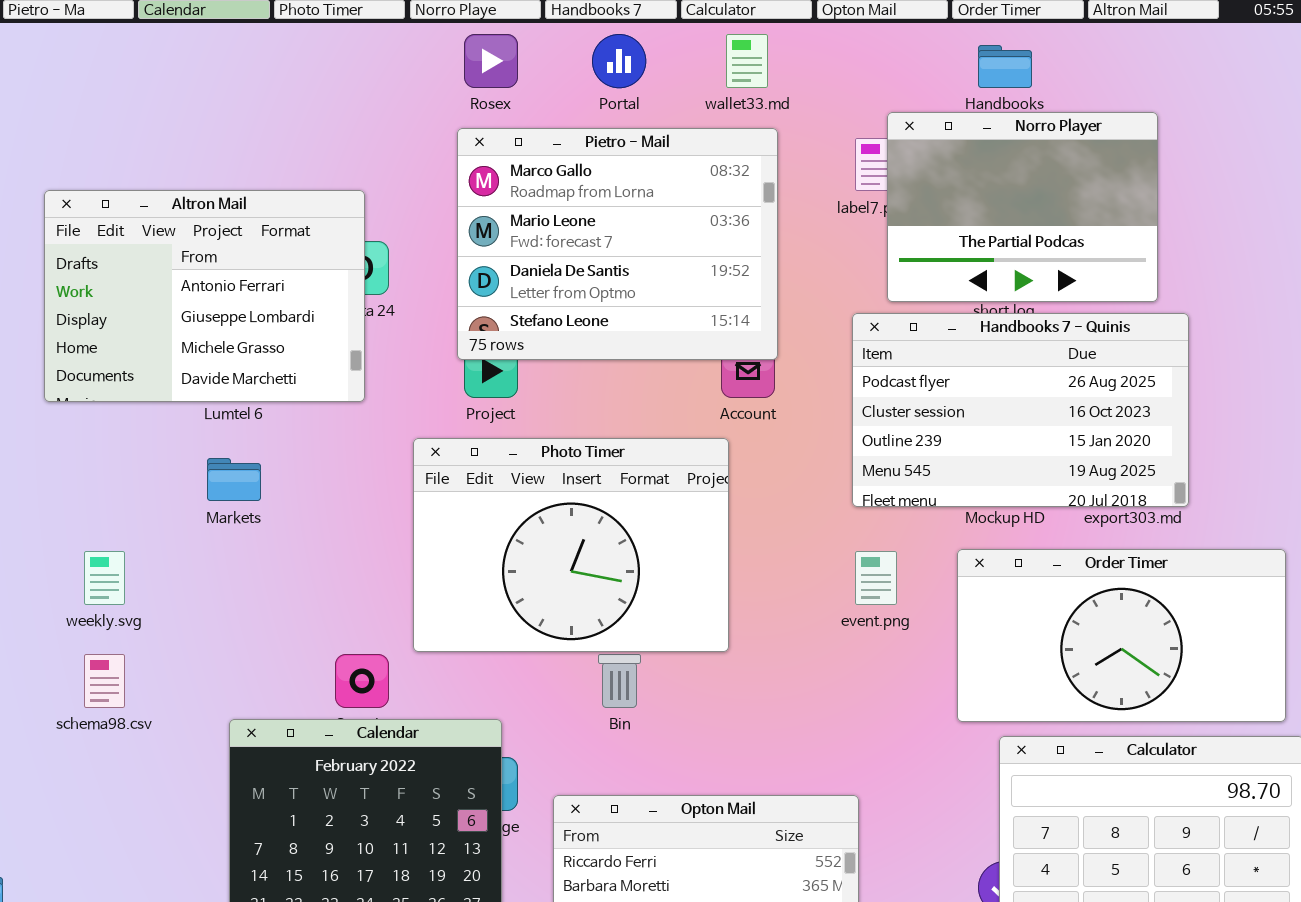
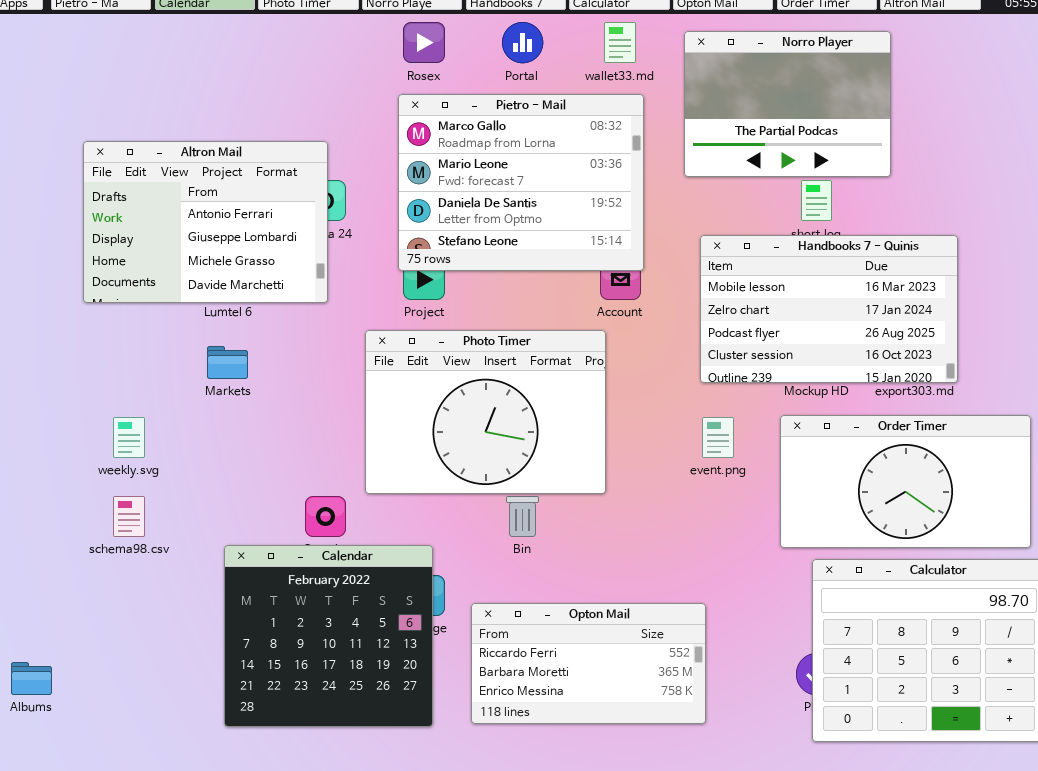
Norro Player: [887,112,1158,302] -> [684,31,891,177], moved
Handbooks 7 - Quinis: [852,313,1189,507] -> [700,235,958,383], scrolled up 2 rows

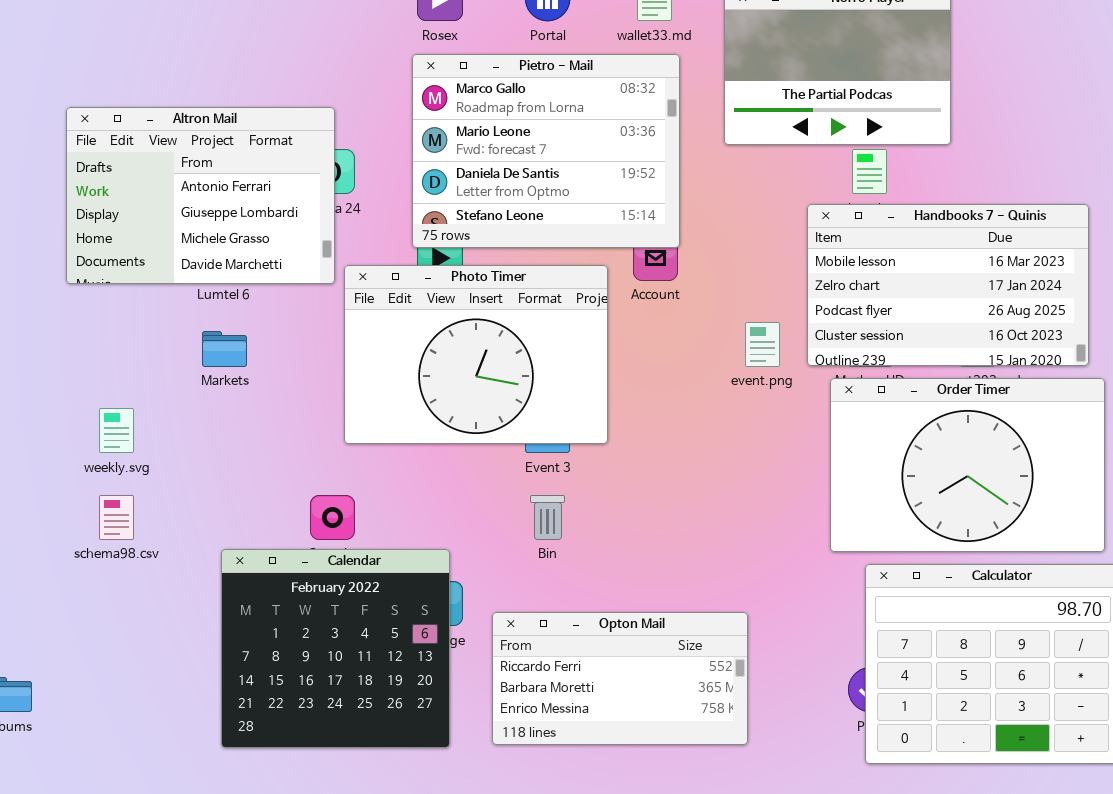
Handbooks 7 - Quinis: [700,235,958,383] -> [807,204,1089,366], moved
Photo Timer: [365,330,606,494] -> [344,265,608,444], moved
Order Timer: [780,415,1031,548] -> [830,378,1105,552], resized
event.png: [702,417,734,458] -> [745,322,780,367], moved

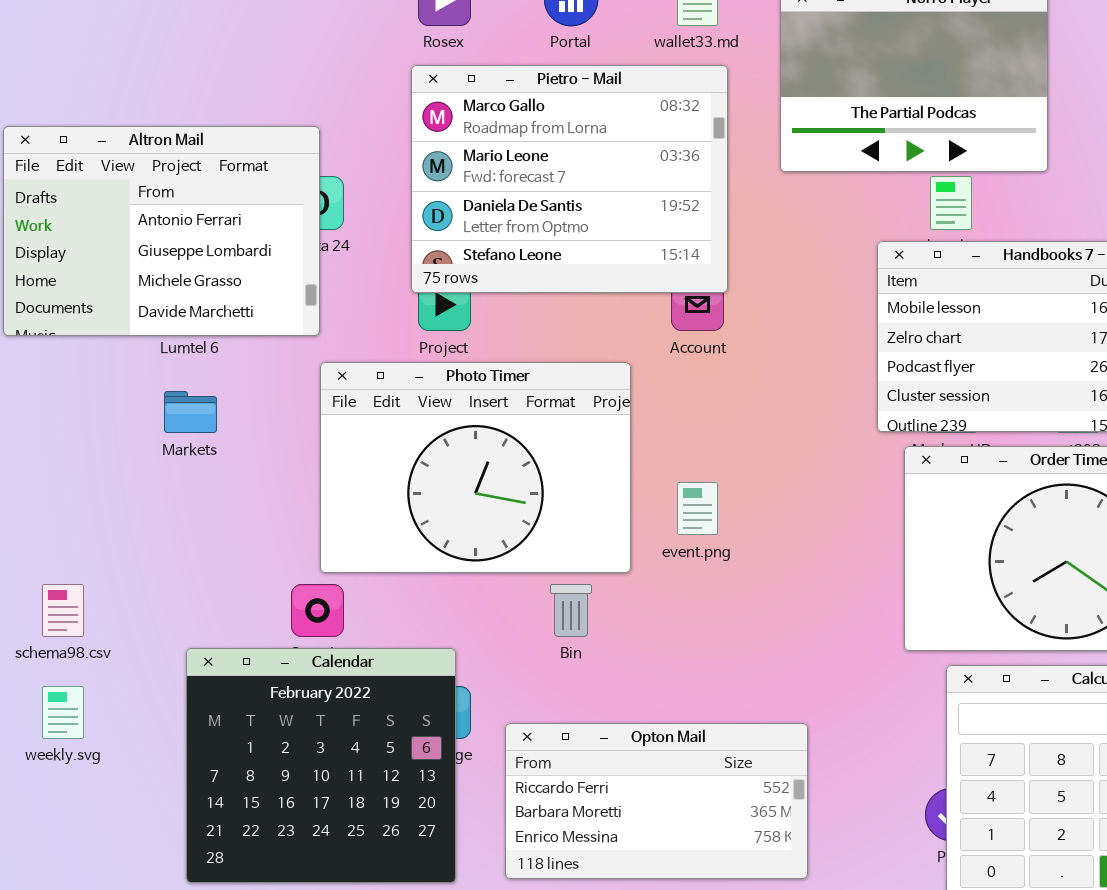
Photo Timer: [344,265,608,444] -> [320,362,631,573], moved
event.png: [745,322,780,367] -> [677,482,718,535], moved
weekly.svg: [99,408,134,453] -> [42,686,84,739], moved

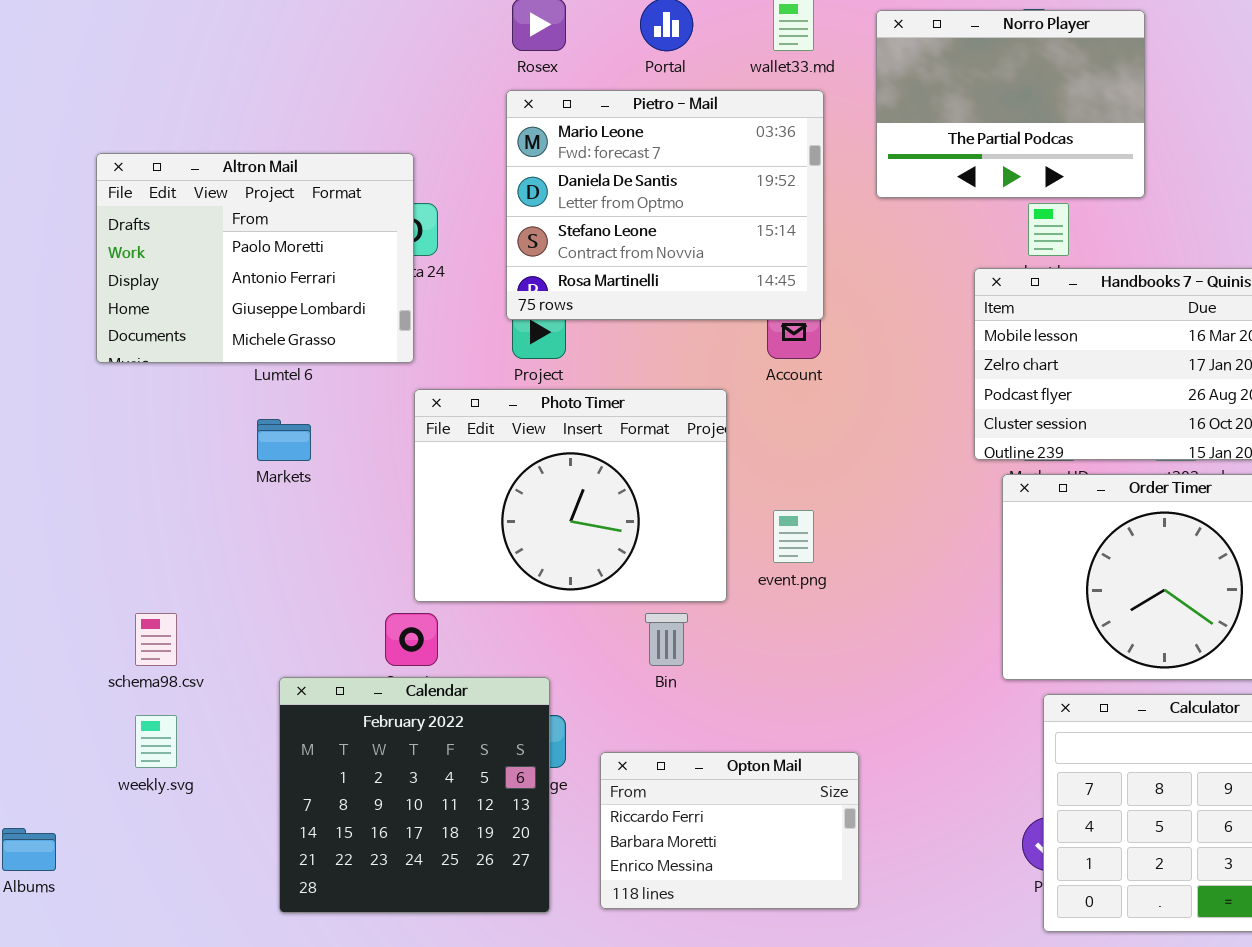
Pietro - Mail: [411,65,728,293] -> [506,90,824,320], scrolled down 1 row
Altron Mail: [3,126,320,336] -> [96,153,414,363], scrolled up 1 row
Opton Mail: [505,723,808,879] -> [600,752,859,909], resized

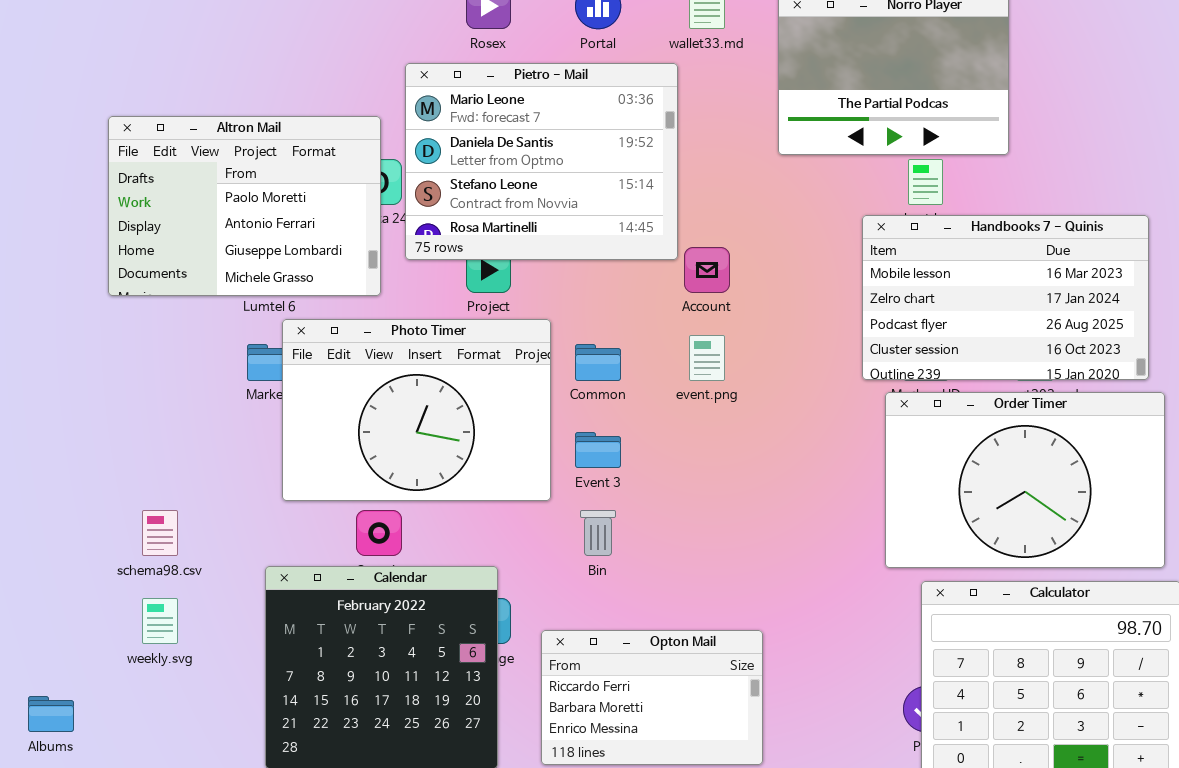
Pietro - Mail: [506,90,824,320] -> [405,63,678,260], moved
Photo Timer: [414,389,727,602] -> [282,319,551,501], moved
event.png: [773,510,814,563] -> [689,335,725,381], moved

